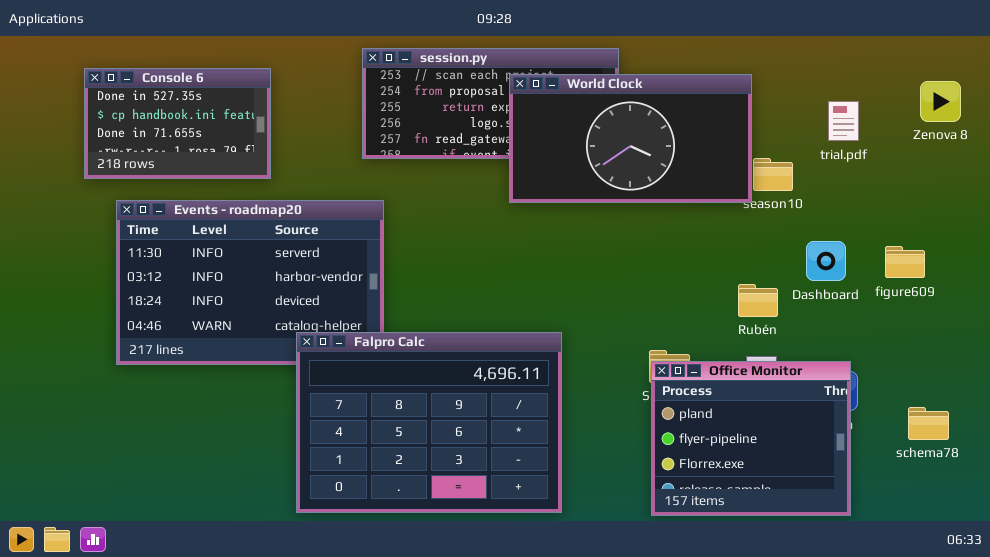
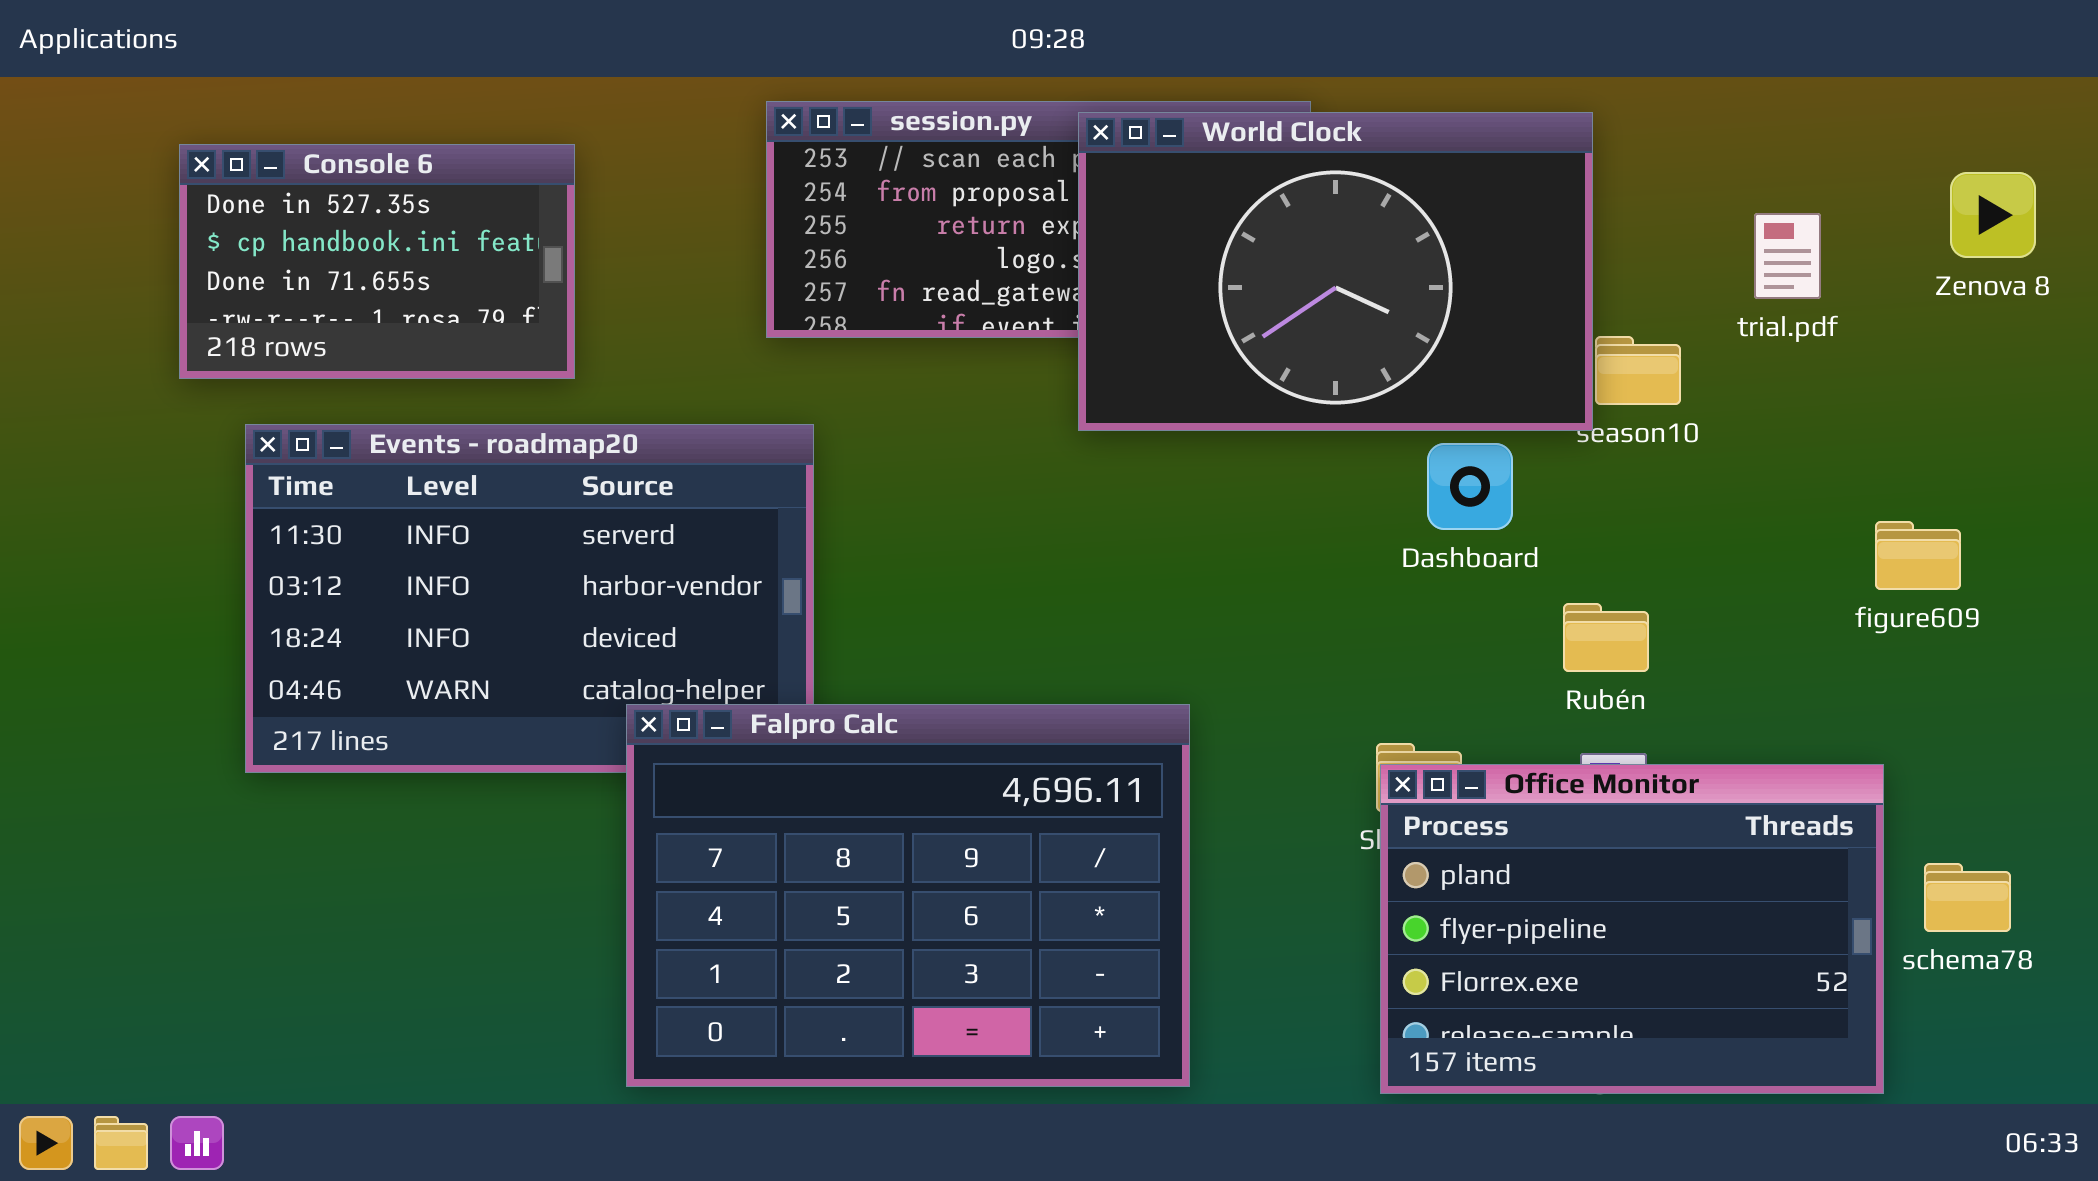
World Clock: [509,74,752,203] -> [1078,112,1593,431], resized
Dashboard: [806,241,846,281] -> [1427,443,1513,530], moved
Office Monitor: [651,361,851,516] -> [1380,764,1884,1094], resized

